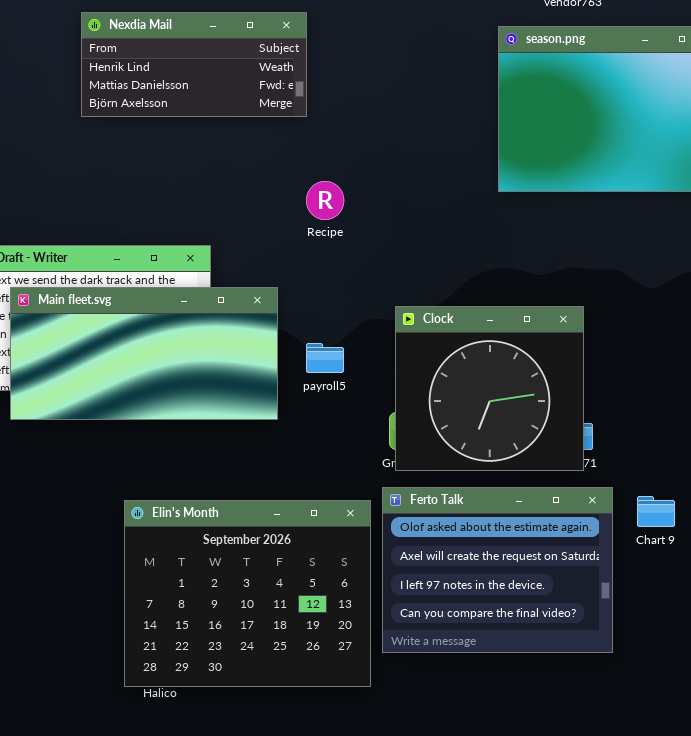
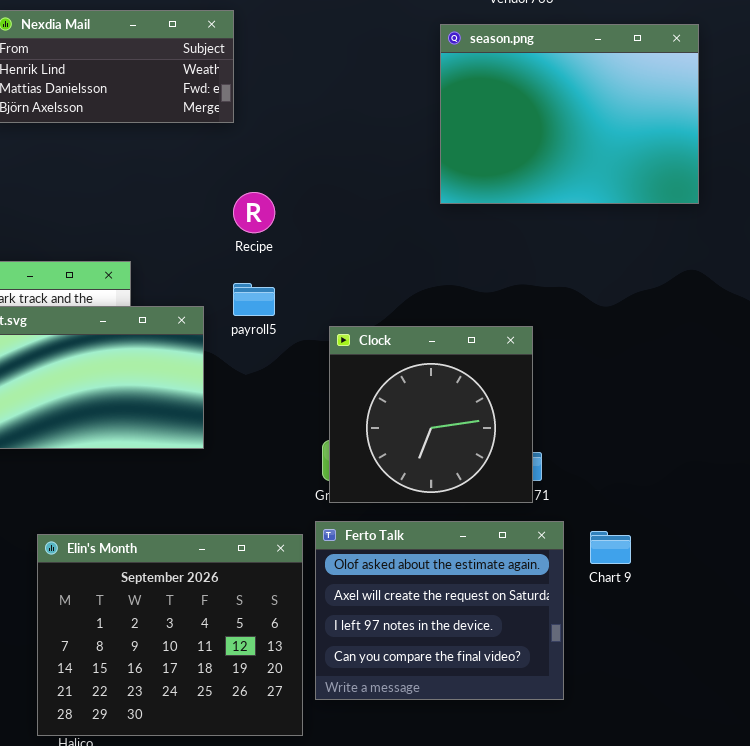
payroll5: [306,343,344,373] -> [233,283,275,316], moved

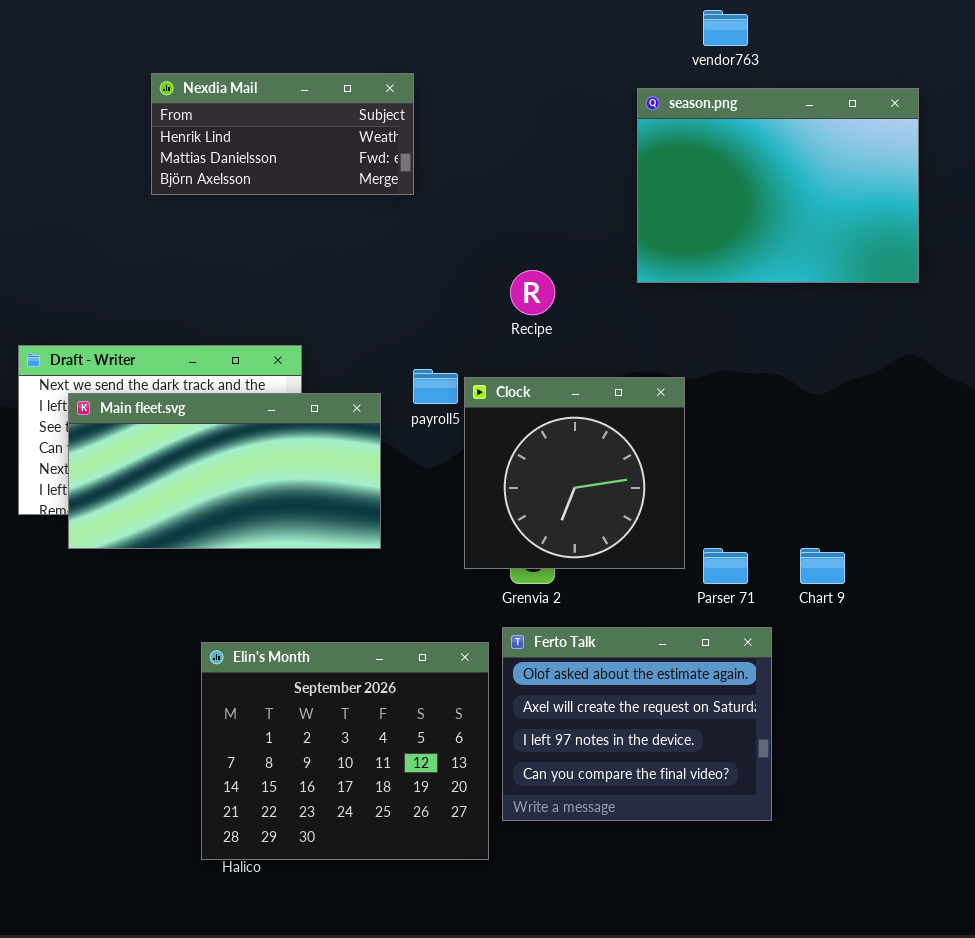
Recipe: [233,192,275,233] -> [510,270,555,315], moved
Clock: [329,326,533,503] -> [464,377,685,569], moved
Chart 9: [590,531,631,564] -> [800,548,845,584], moved

